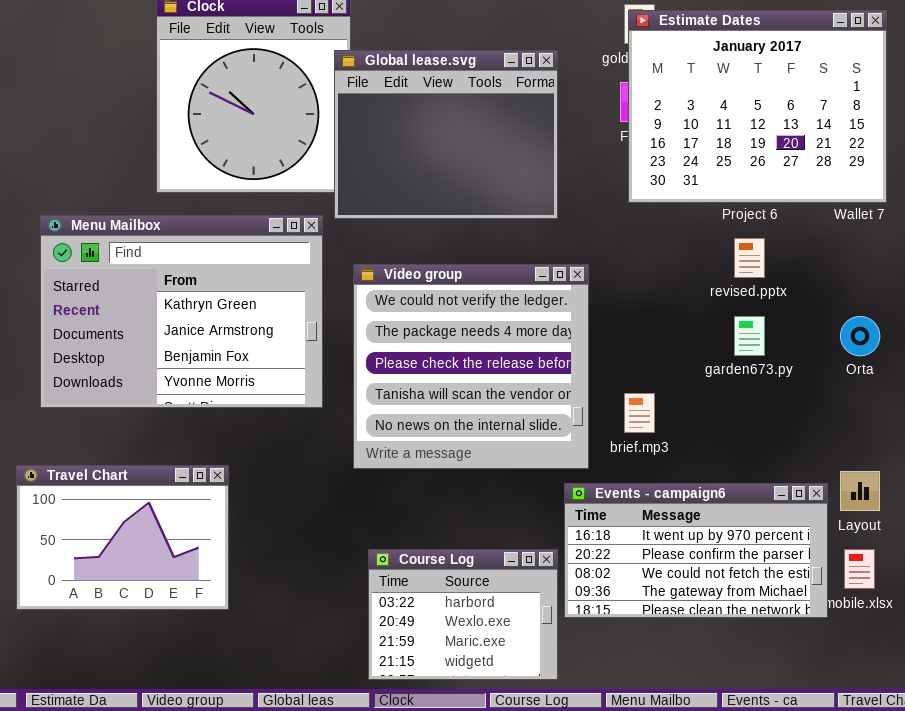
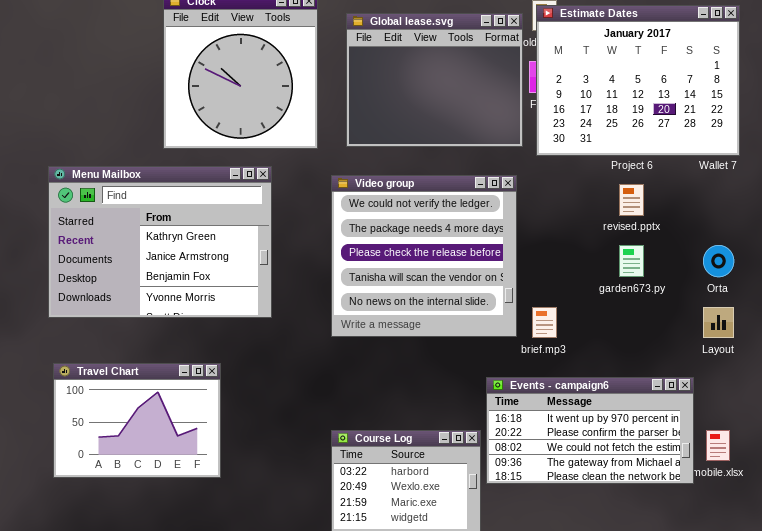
Global lease.svg: [334,50,558,219] -> [346,13,523,147], moved
Menu Mailbox: [40,215,323,408] -> [48,166,272,318], moved
Video group: [353,264,589,469] -> [331,175,517,337], moved
Layout: [840,471,880,511] -> [703,307,734,338], moved

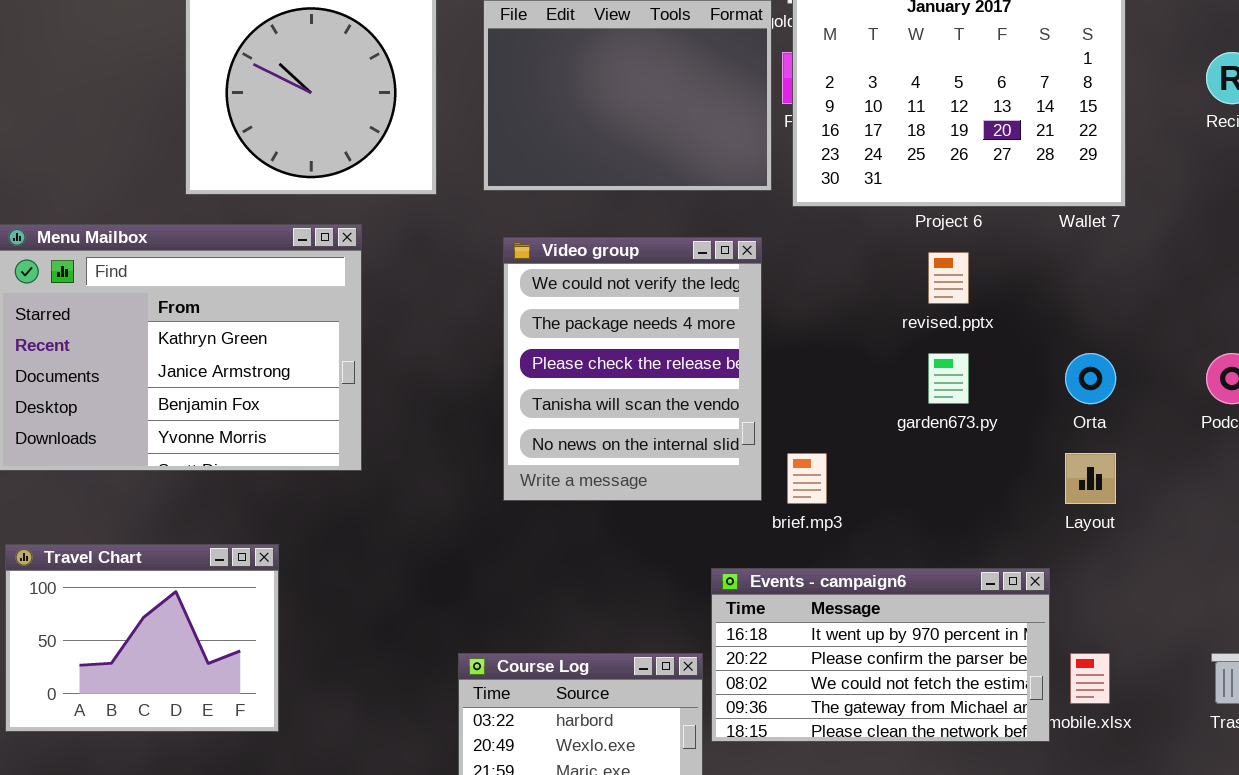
Video group: [331,175,517,337] -> [503,237,762,501], resized

